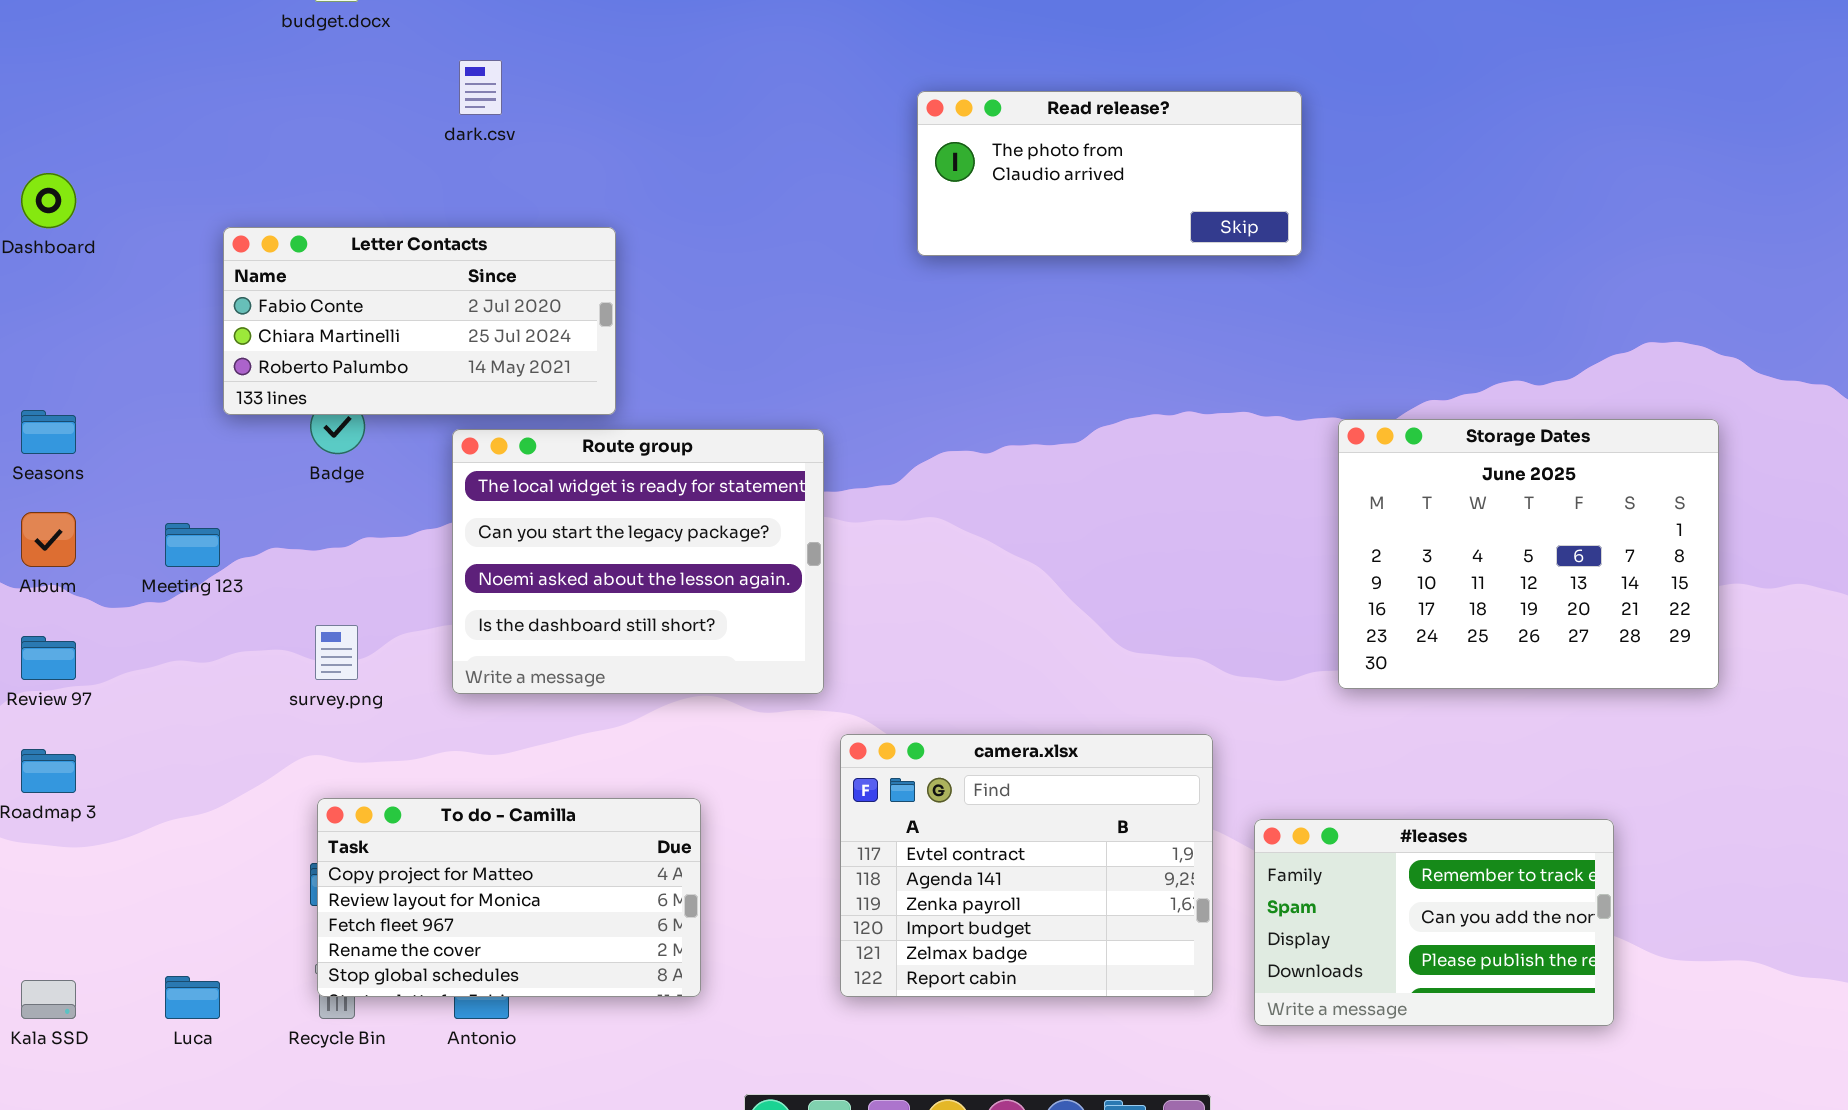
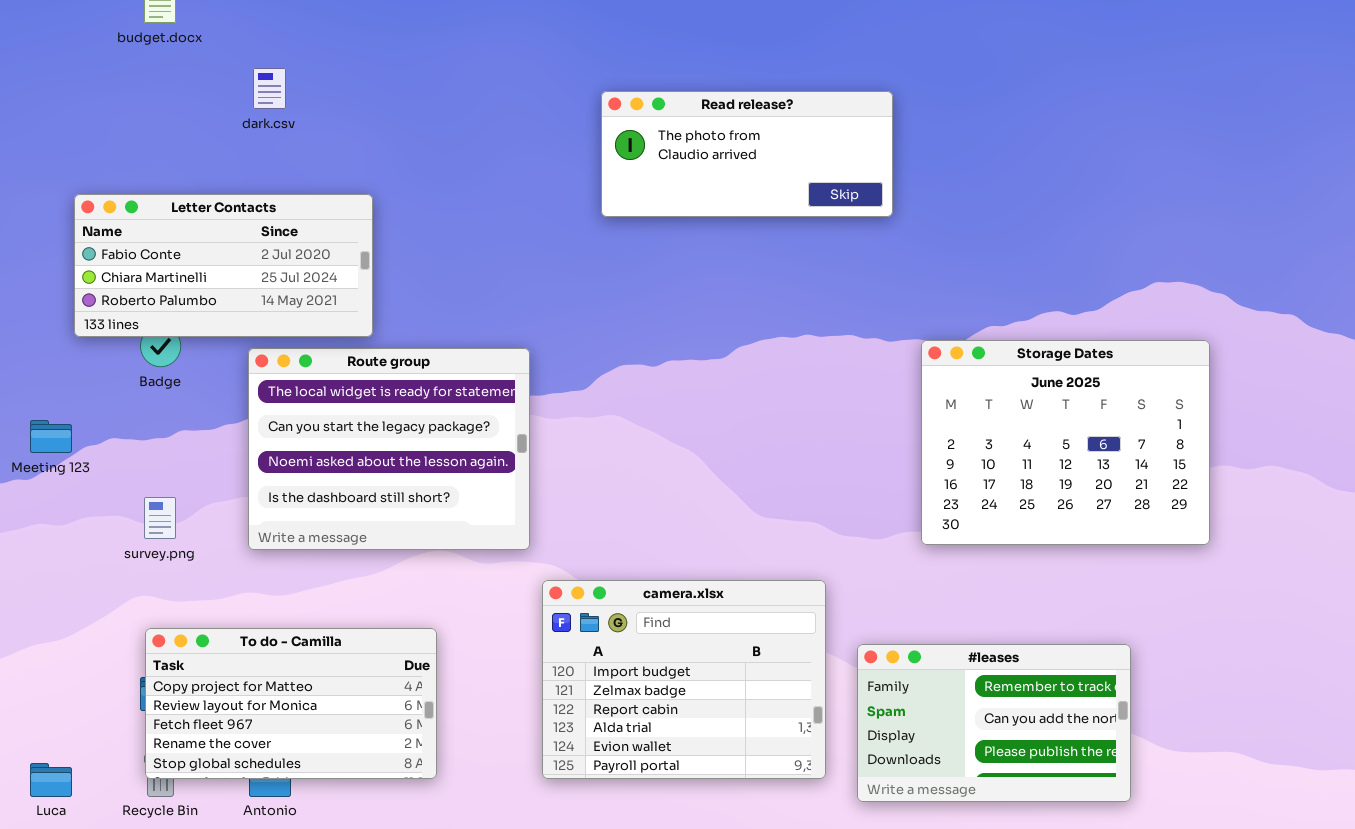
camera.xlsx: [840,734,1213,997] -> [542,580,826,779], scrolled down 3 rows

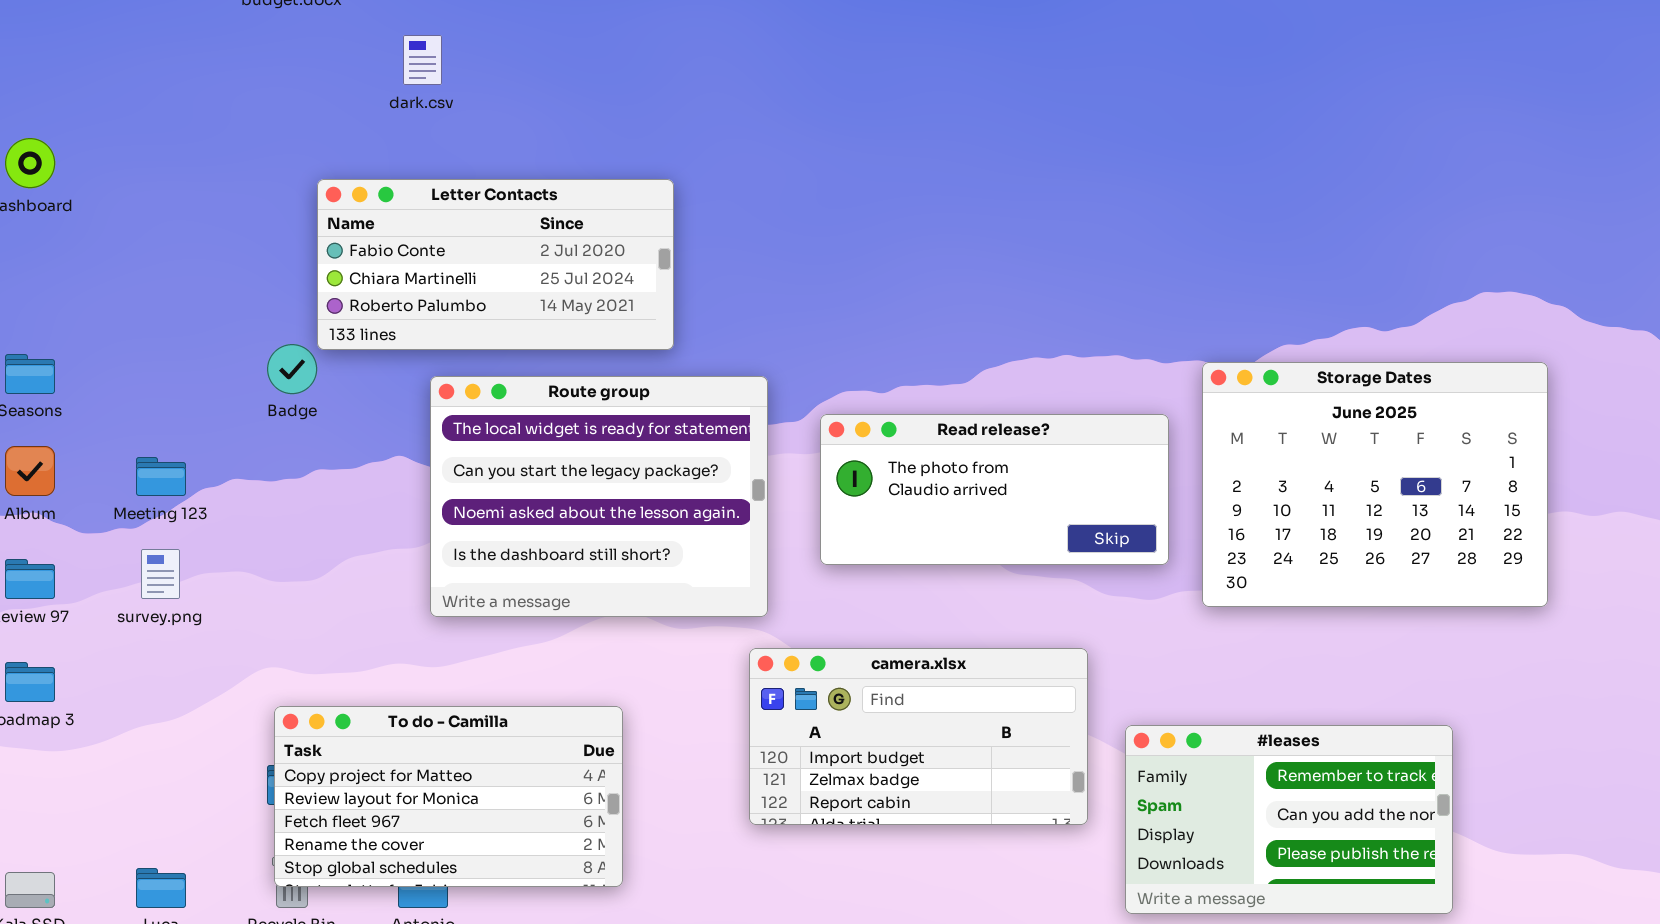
Read release?: [601,91,893,217] -> [820,414,1169,565], moved
Letter Contacts: [74,194,373,337] -> [317,179,674,350], moved
Route group: [248,348,530,550] -> [430,376,768,617], moved
survey.png: [144,497,176,539] -> [141,549,180,599], moved
camera.xlsx: [542,580,826,779] -> [749,648,1088,825], resized

